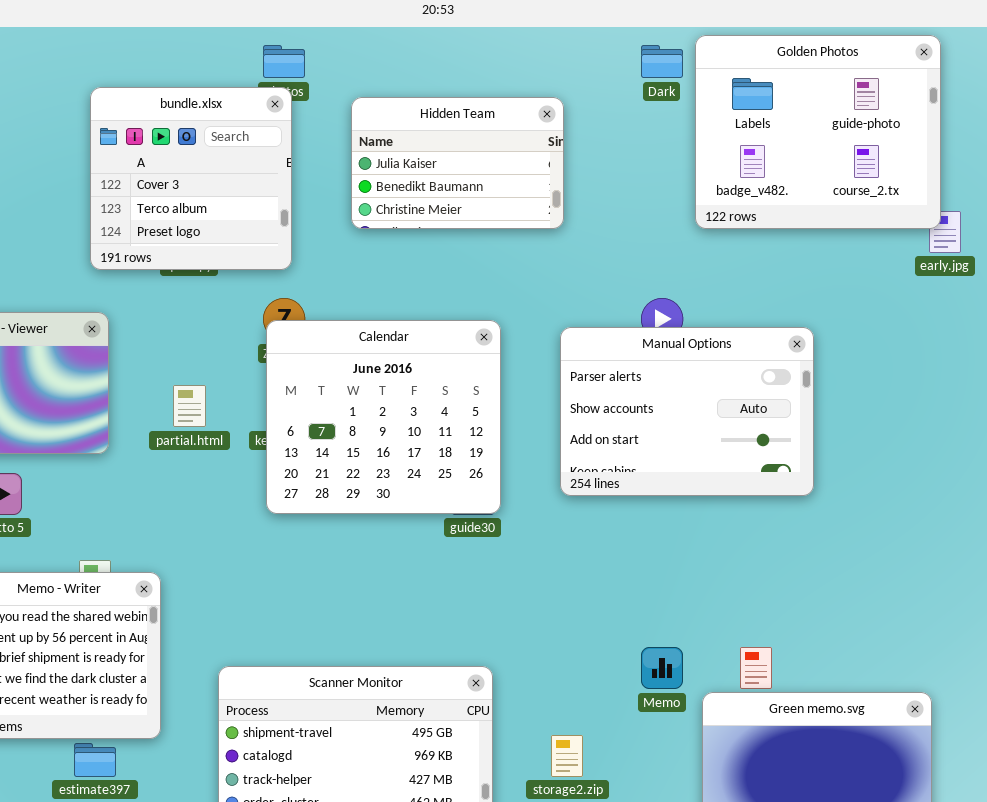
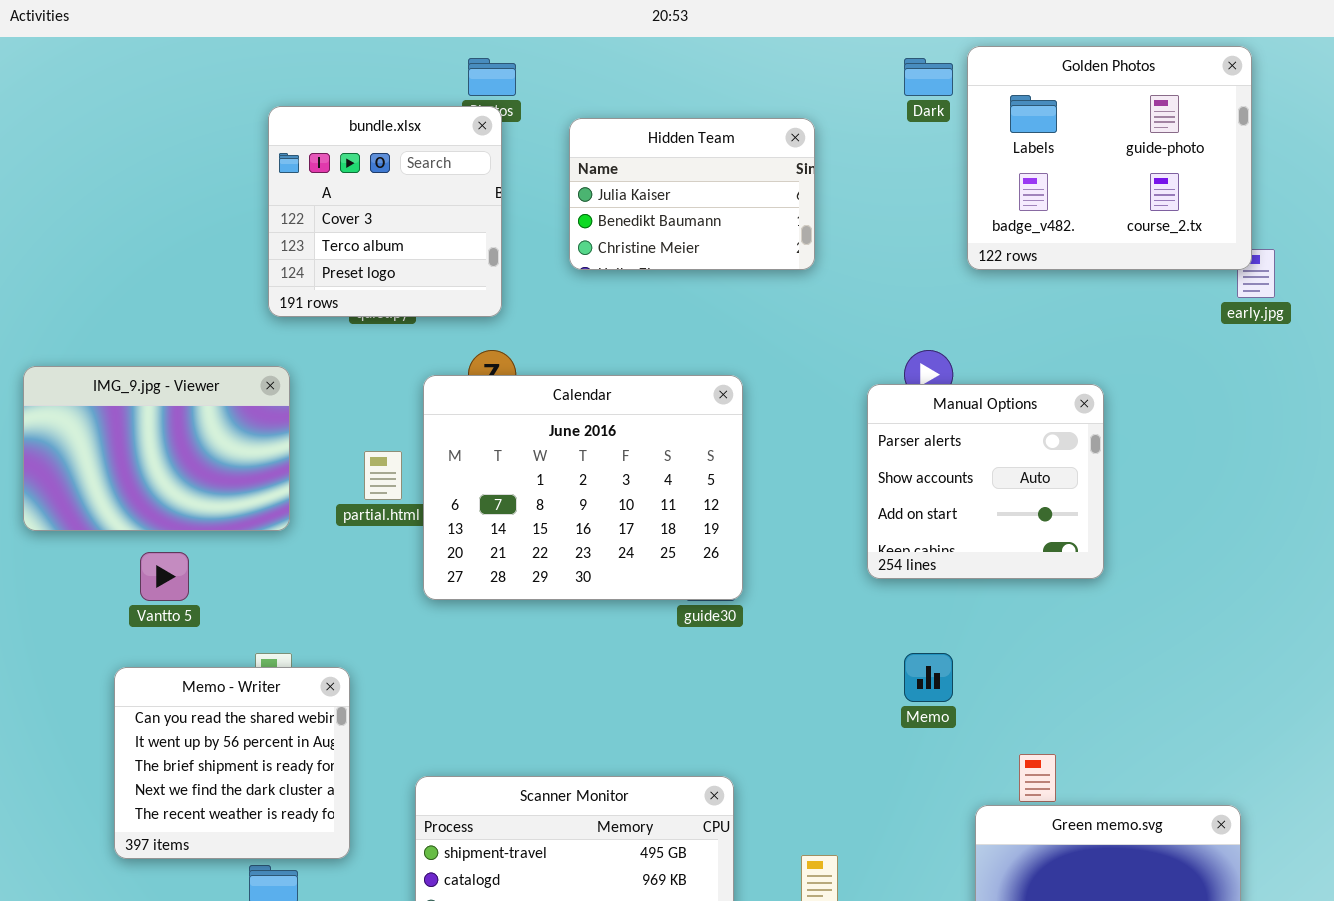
Calendar: [266,320,501,514] -> [423,375,743,600], resized
Manual Options: [560,327,814,496] -> [867,384,1104,579], resized
Memo: [641,647,683,689] -> [904,653,953,702], moved

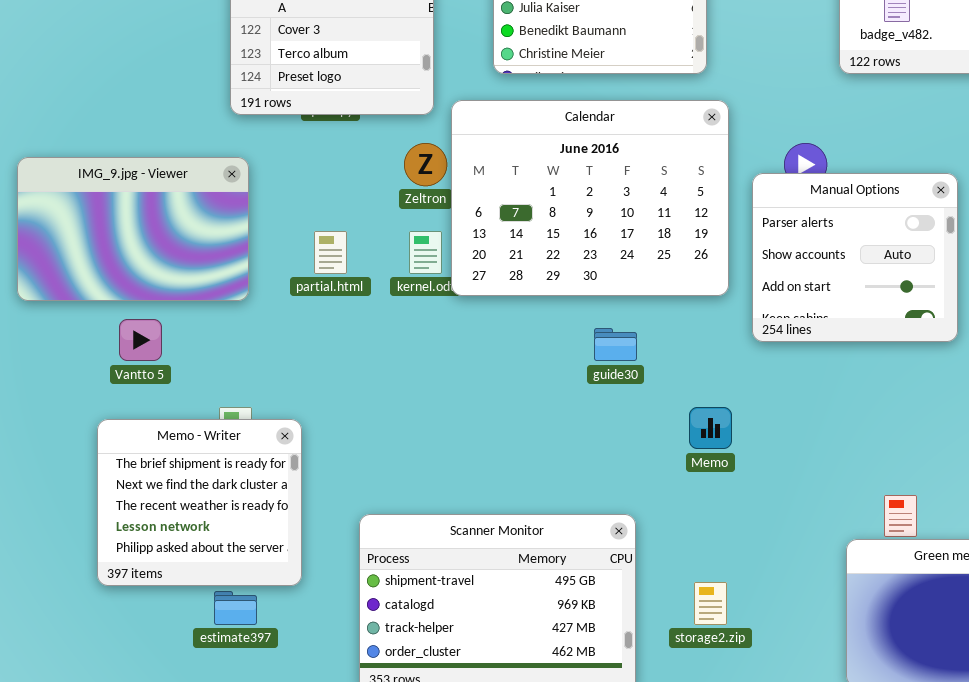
Calendar: [423,375,743,600] -> [451,100,729,296], moved
Memo: [904,653,953,702] -> [689,407,732,449], moved
Memo - Writer: [114,667,350,859] -> [97,419,302,586], scrolled down 2 rows

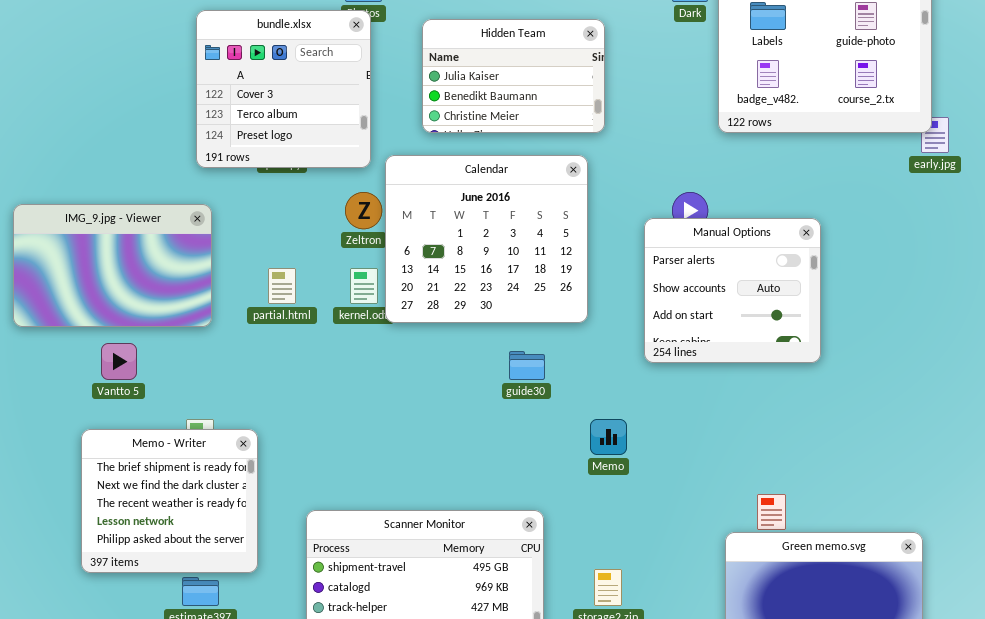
Calendar: [451,100,729,296] -> [385,155,588,323], resized

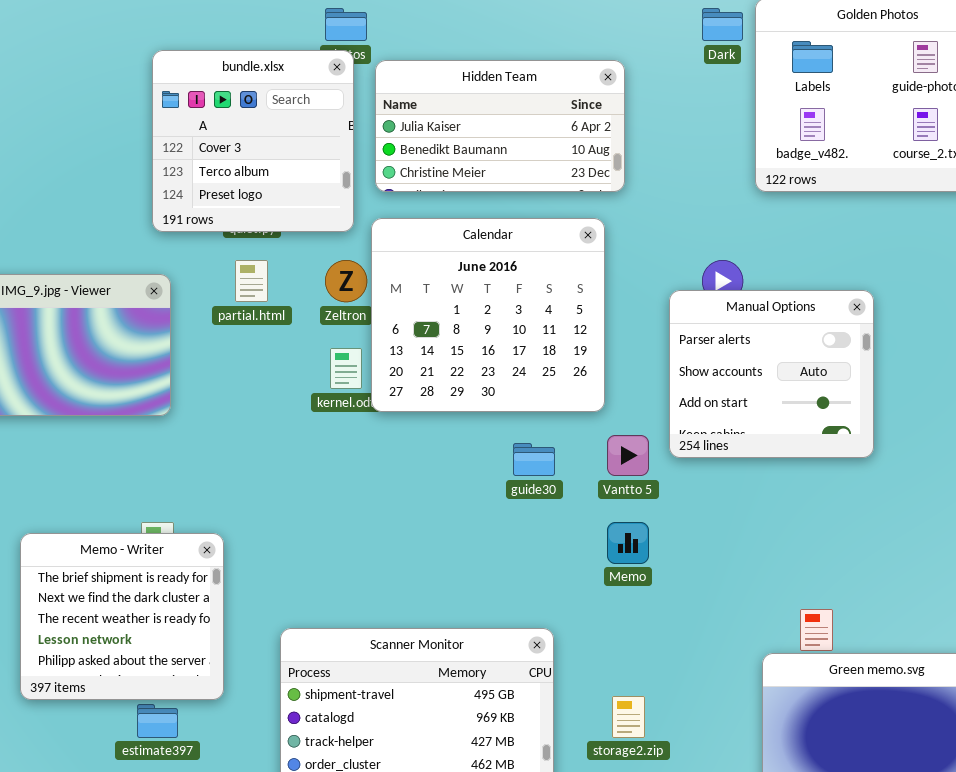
Hidden Team: [422,19,605,133] -> [375,60,625,192], resized
partial.html: [268,268,296,304] -> [235,260,268,302], moved
Vantto 5: [101,343,137,380] -> [607,435,649,476], moved

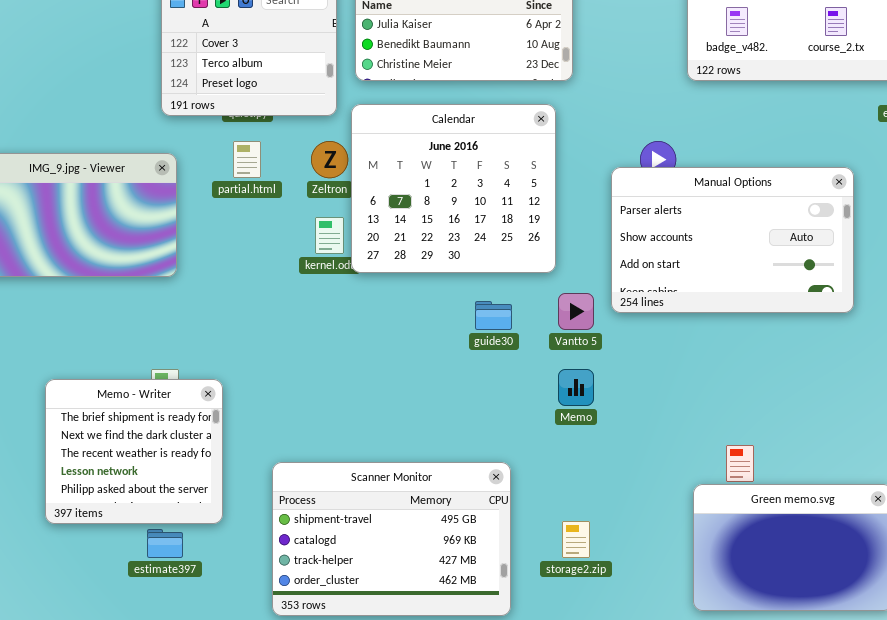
Manual Options: [669,290,874,458] -> [611,167,854,313], resized

